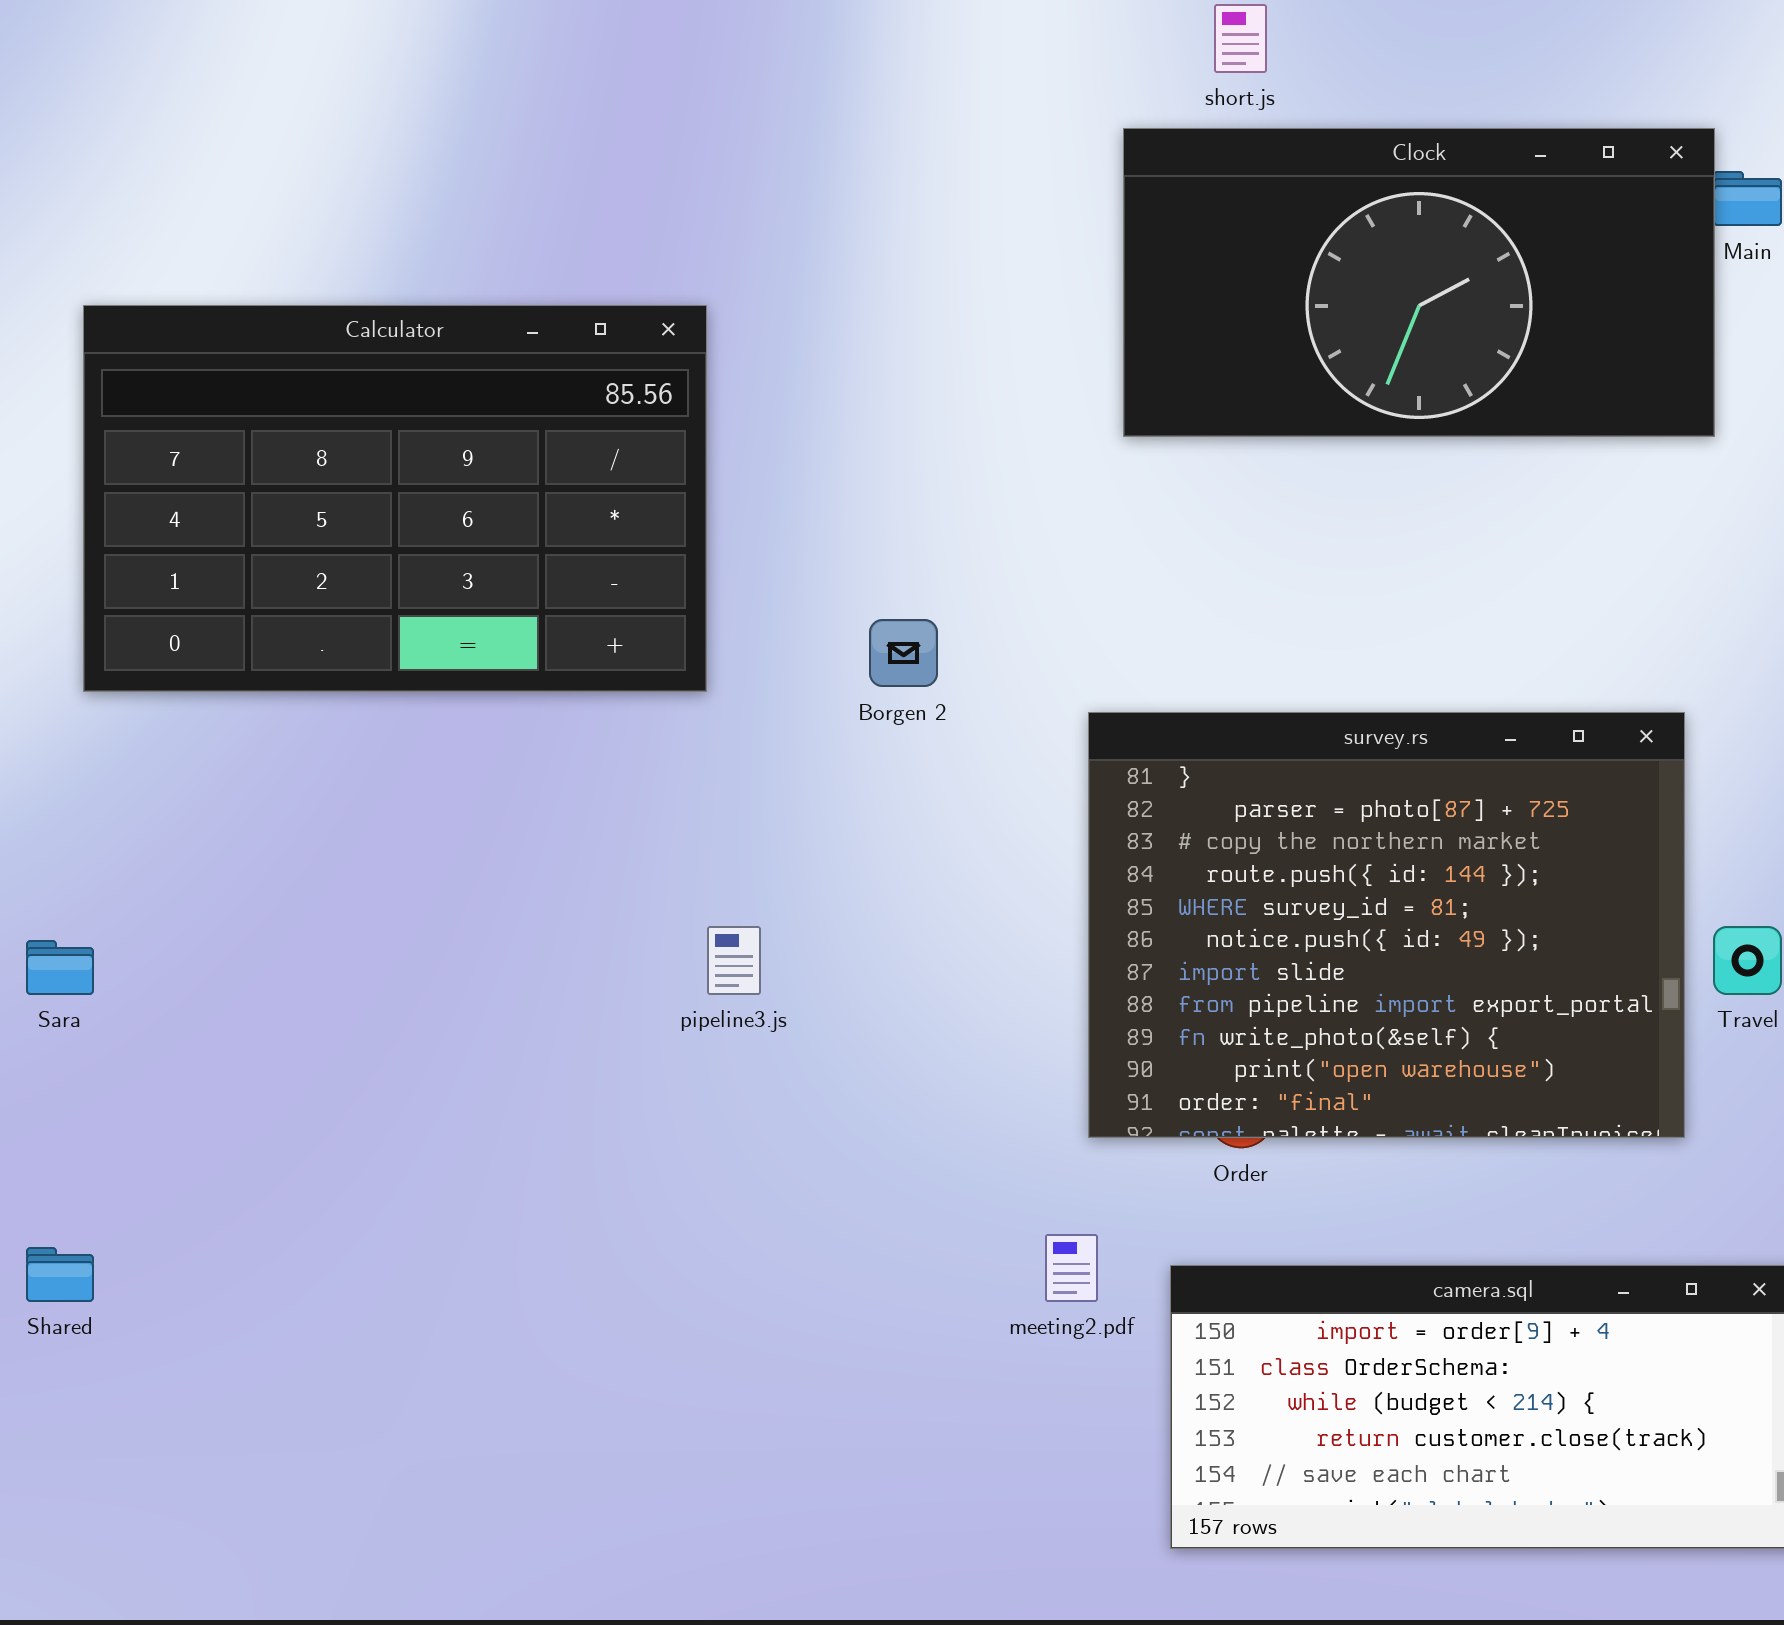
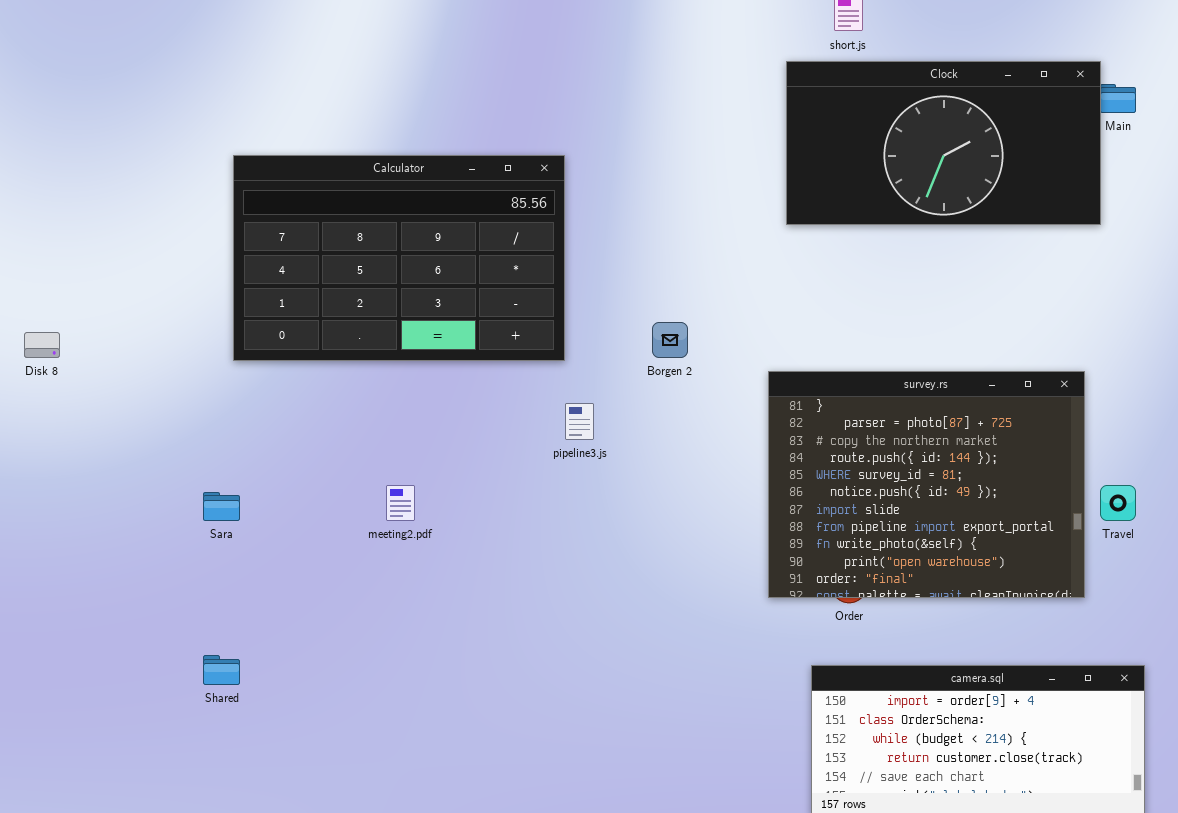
pipeline3.js: [707,926,761,995] -> [565,403,594,440], moved
meeting2.pdf: [1045,1234,1098,1302] -> [386,485,415,521], moved

